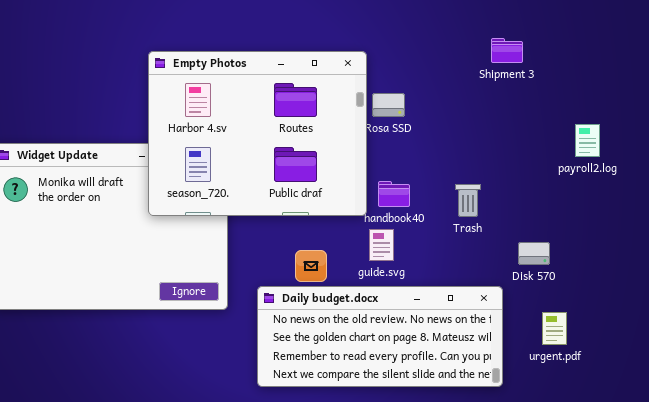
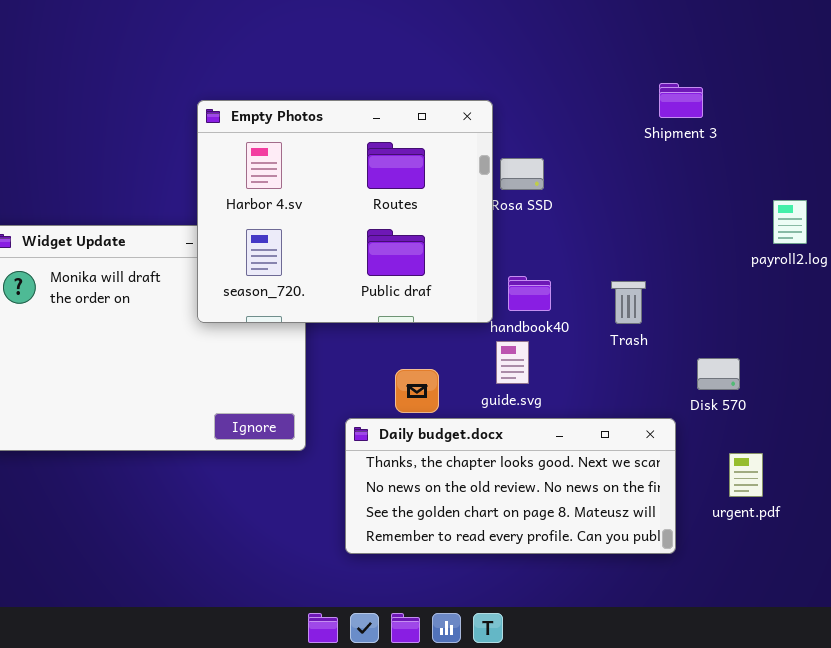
Daily budget.docx: [257,286,503,387] -> [345,418,676,554], scrolled up 1 row

